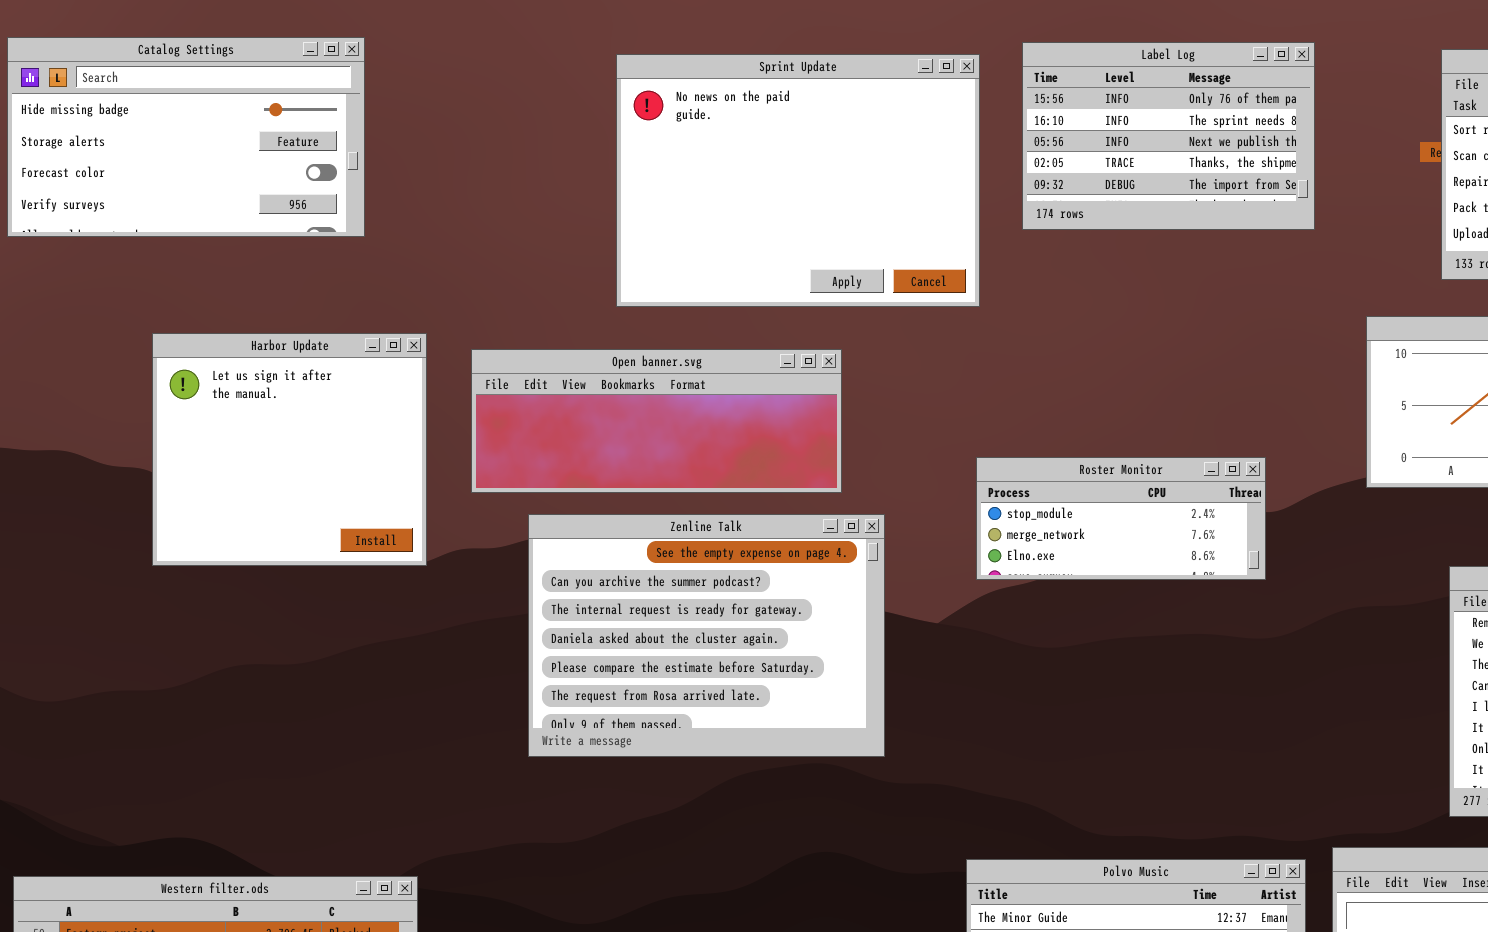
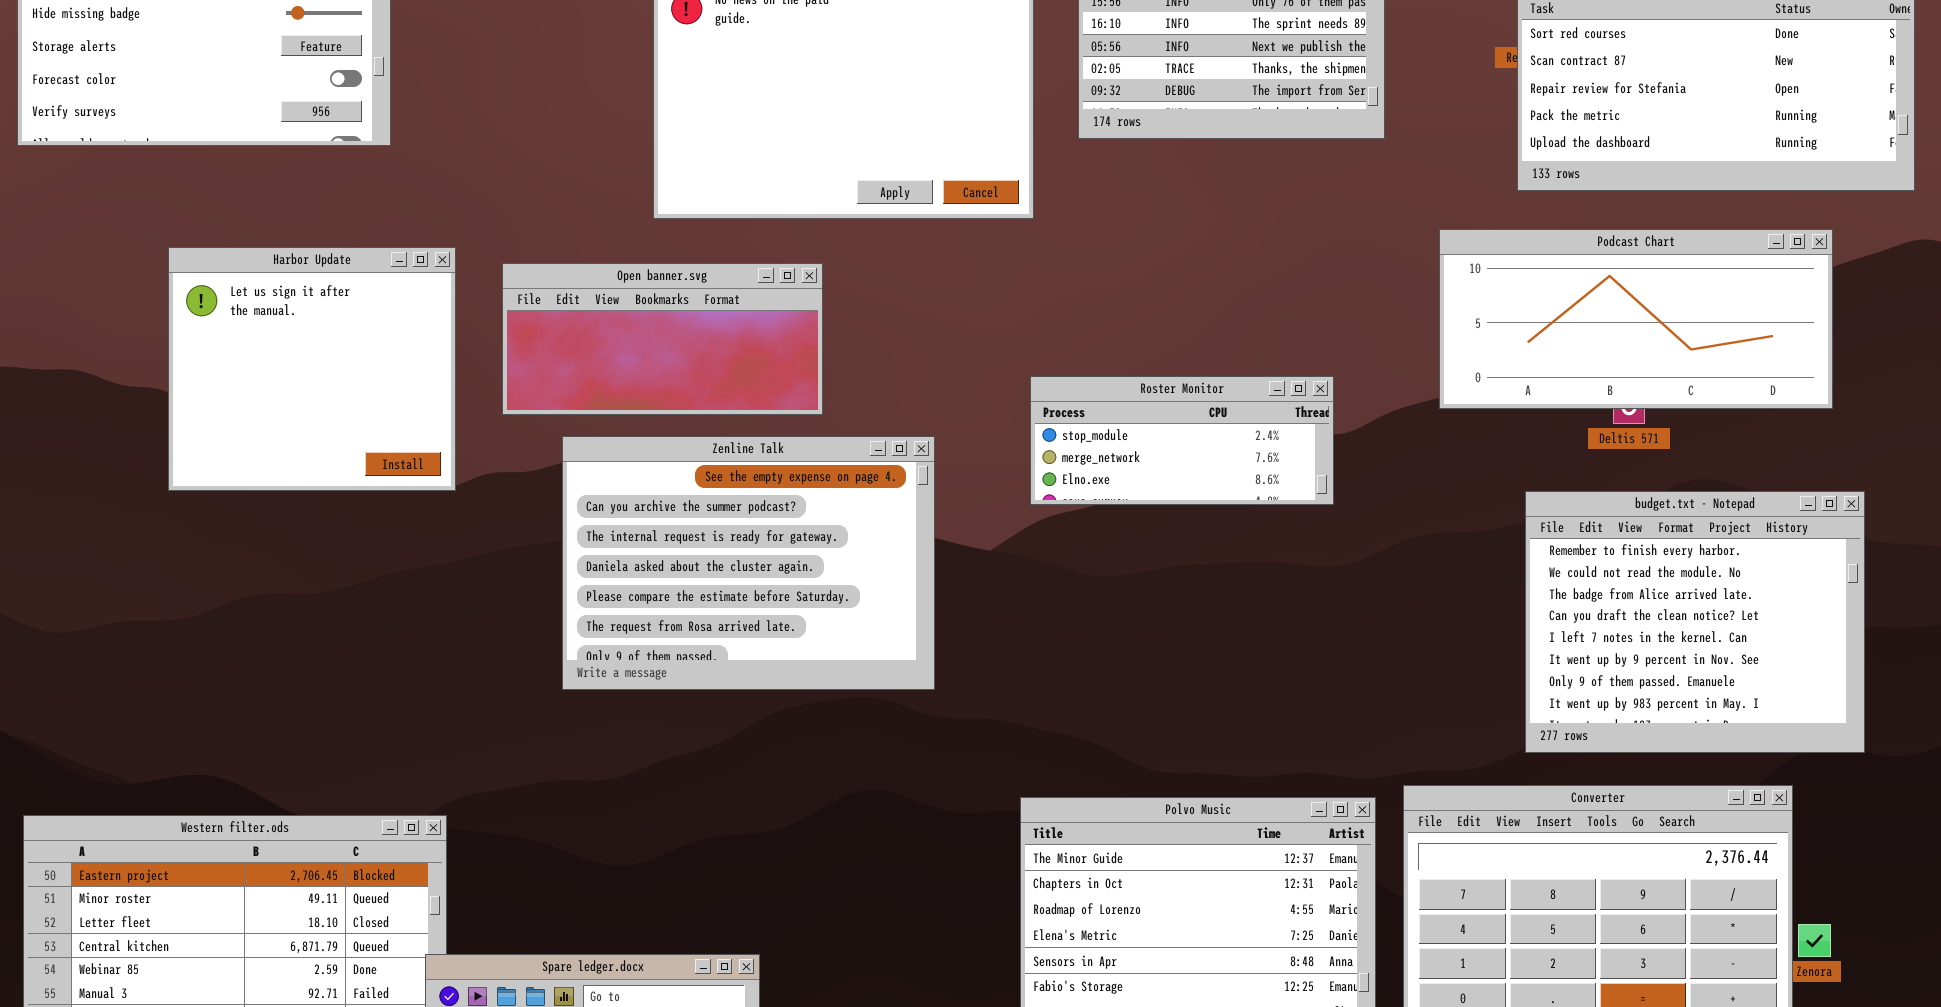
Open banner.svg: [471,349,842,493] -> [502,263,823,415], resized

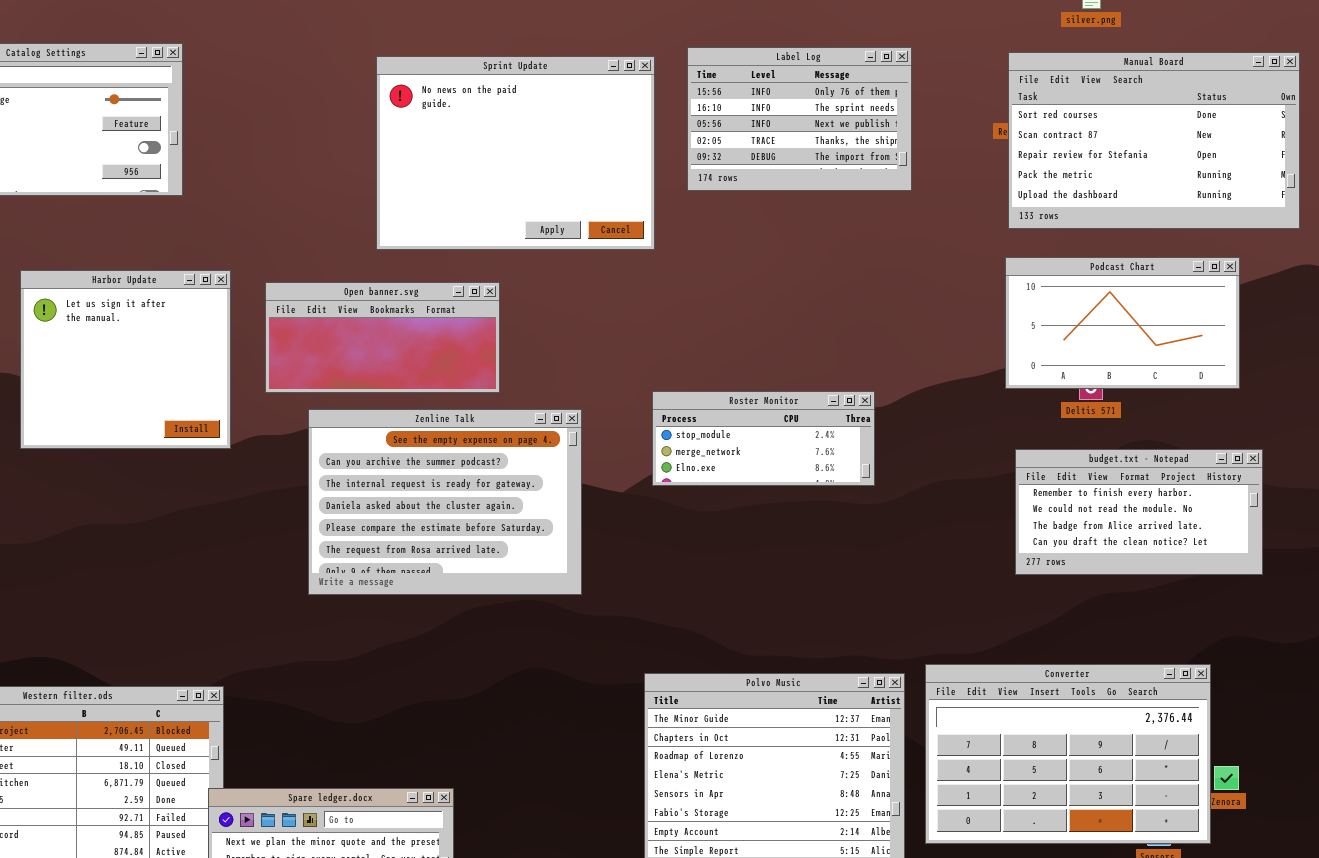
Podcast Chart: [1439,229,1833,409] -> [1005,257,1240,389], resized
Roster Monitor: [1030,376,1334,505] -> [652,391,875,486], moved
budget.txt - Notepad: [1525,491,1865,753] -> [1015,449,1263,575], resized

